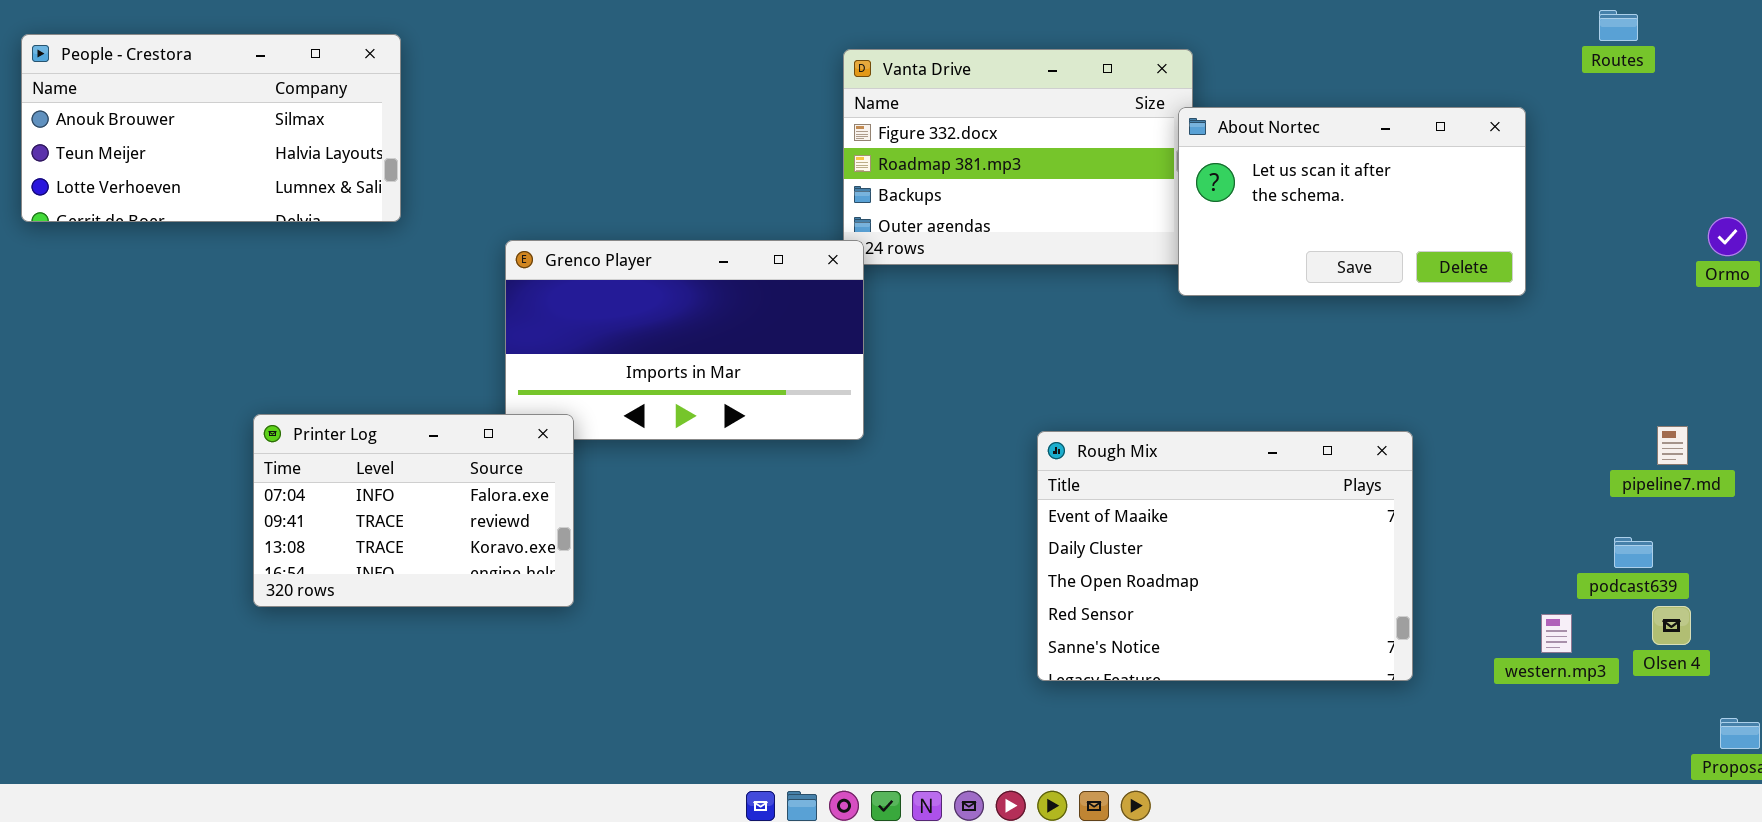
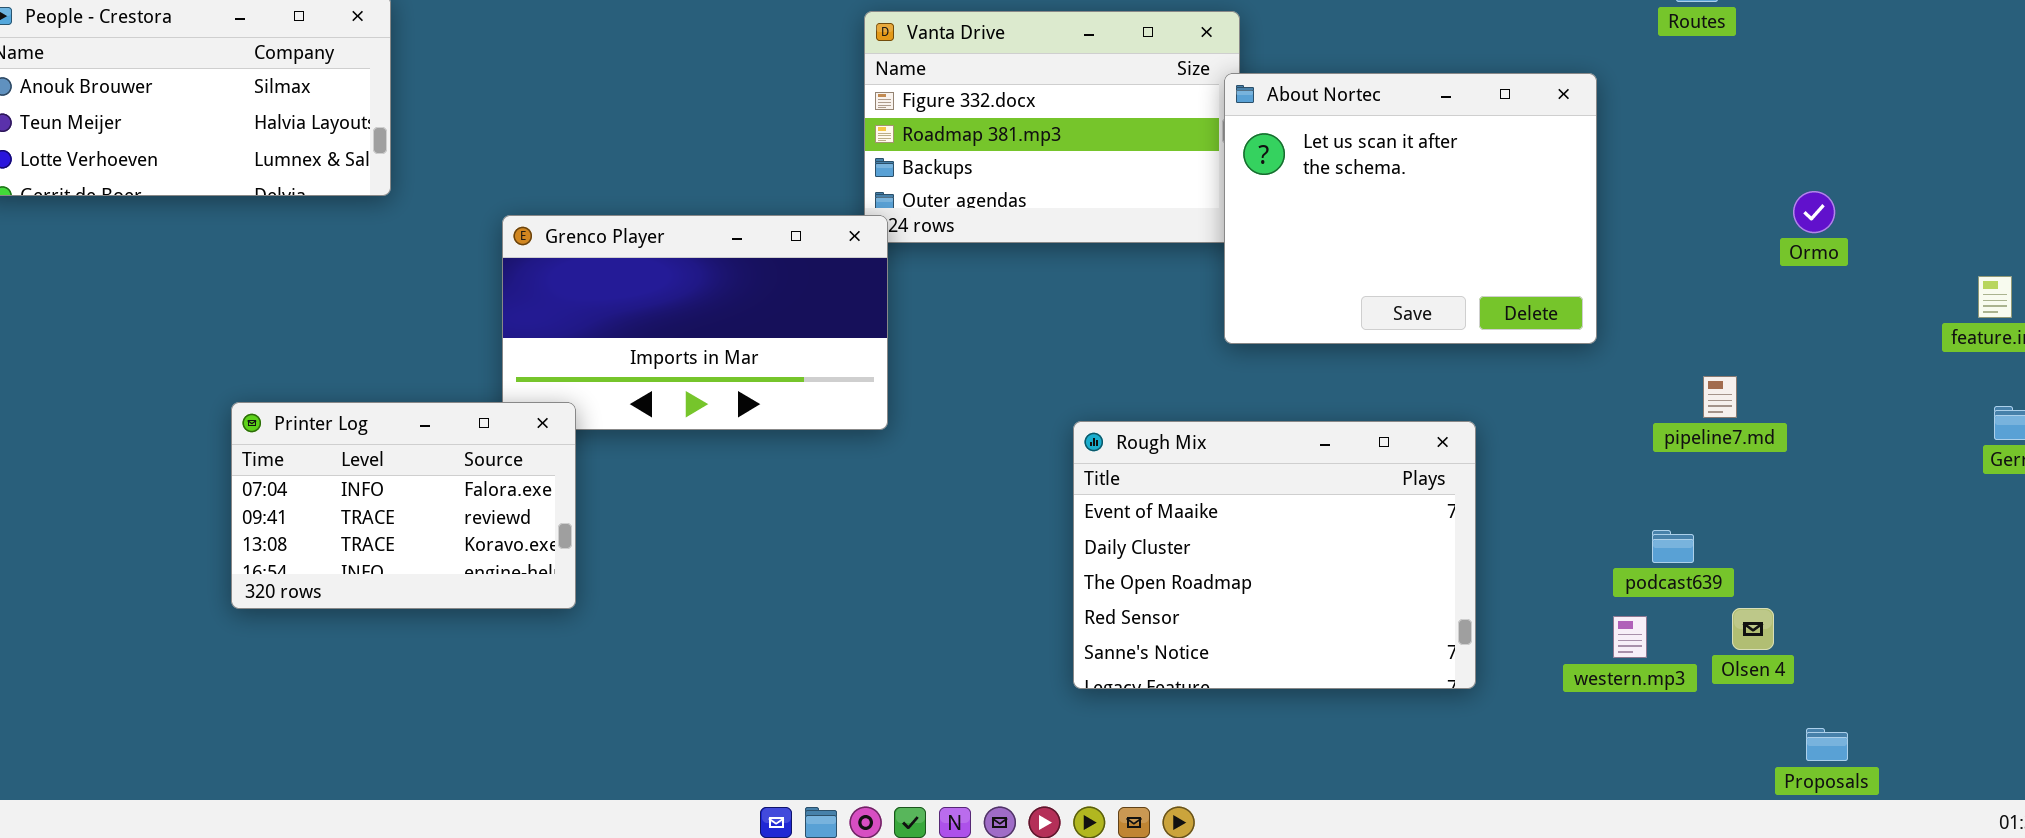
About Nortec: [1178,107,1526,296] -> [1224,73,1597,344], resized
pipeline7.md: [1657,426,1688,465] -> [1703,376,1737,418], moved
podcast639: [1614,537,1653,568] -> [1652,530,1694,563], moved

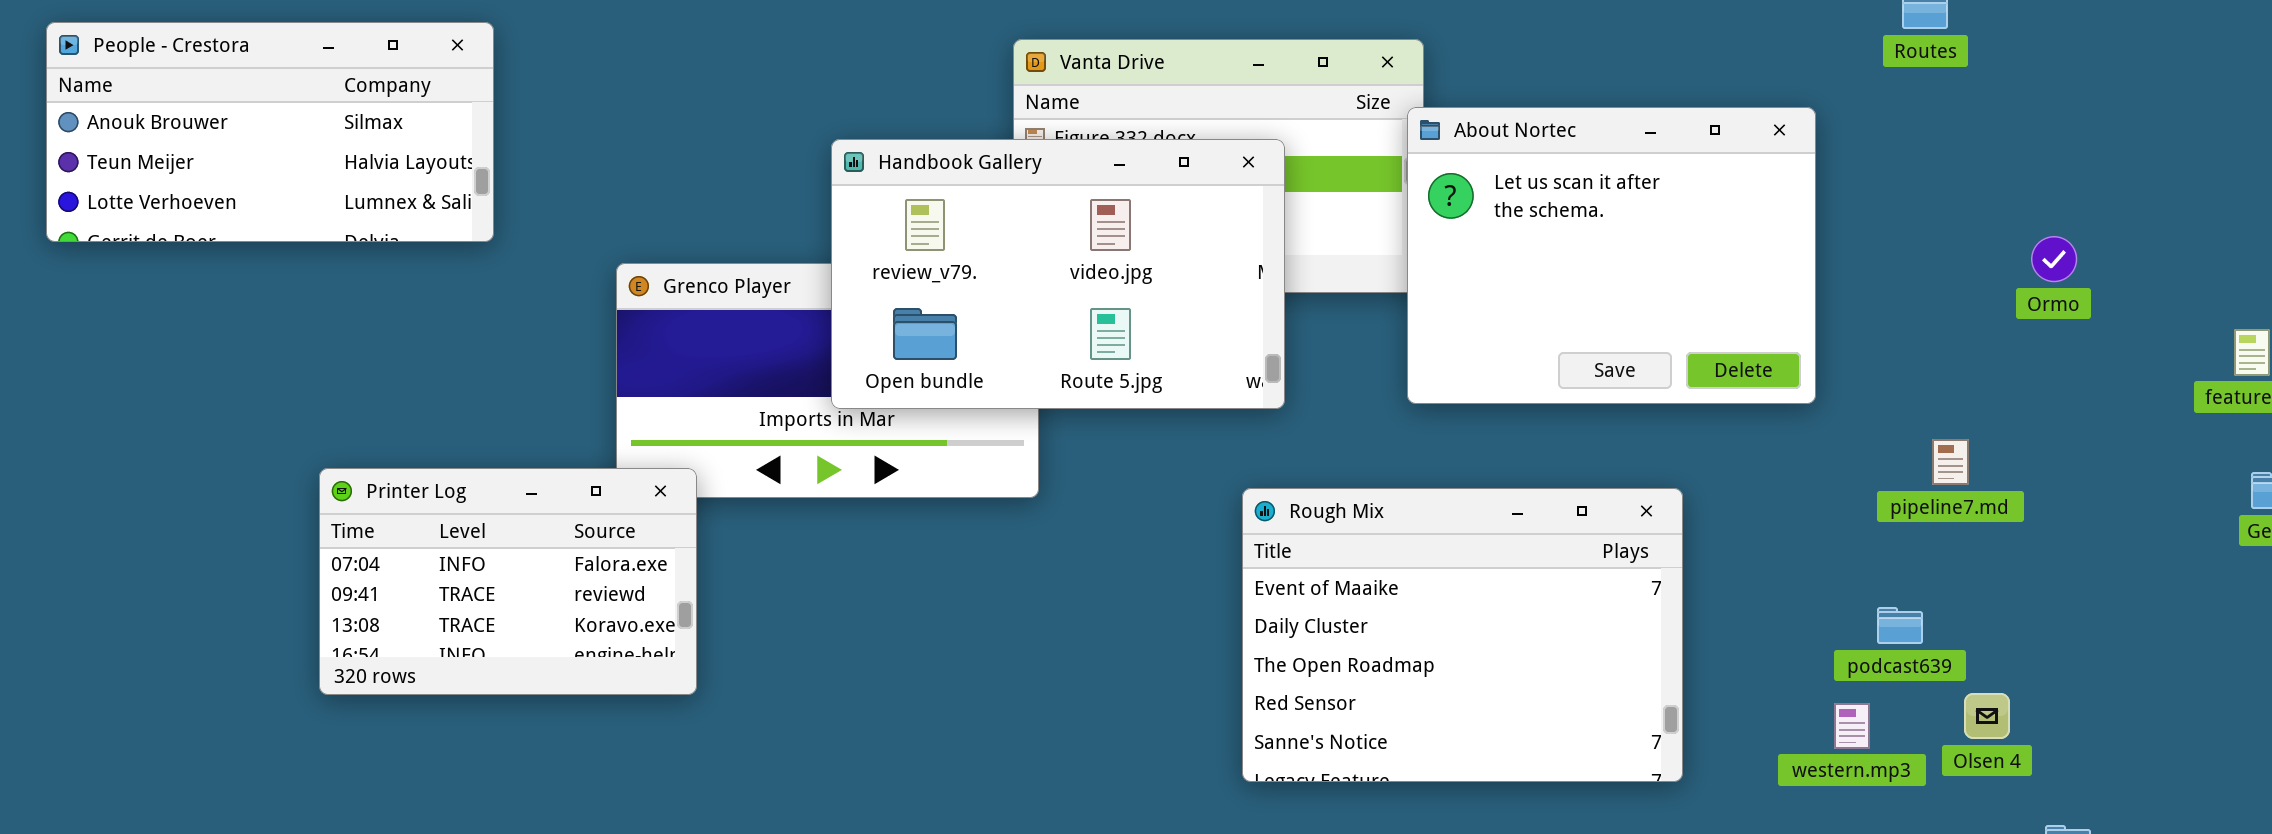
Handbook Gallery: none -> [831,139,1285,409], opened

